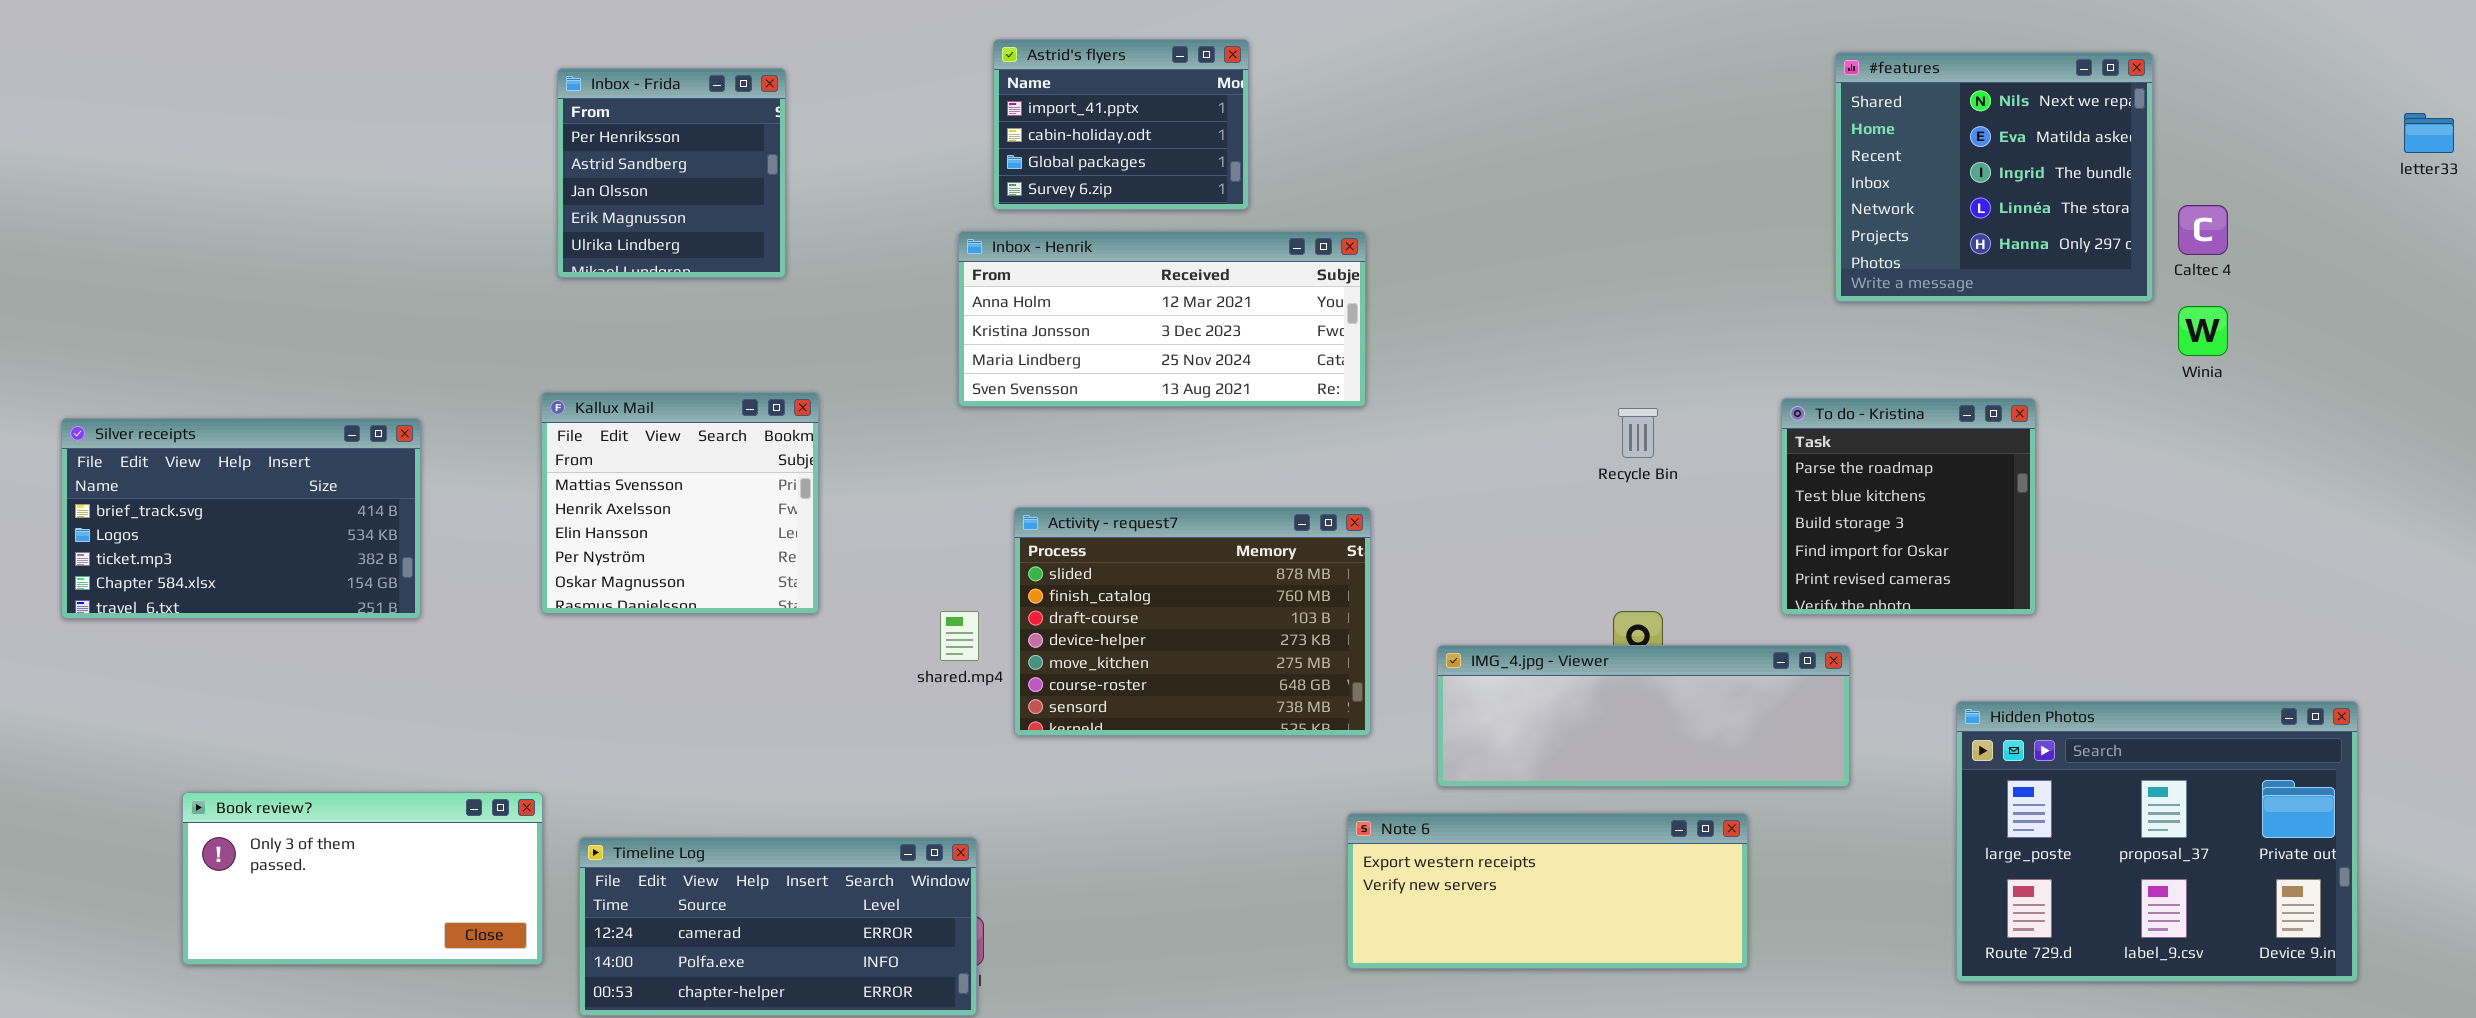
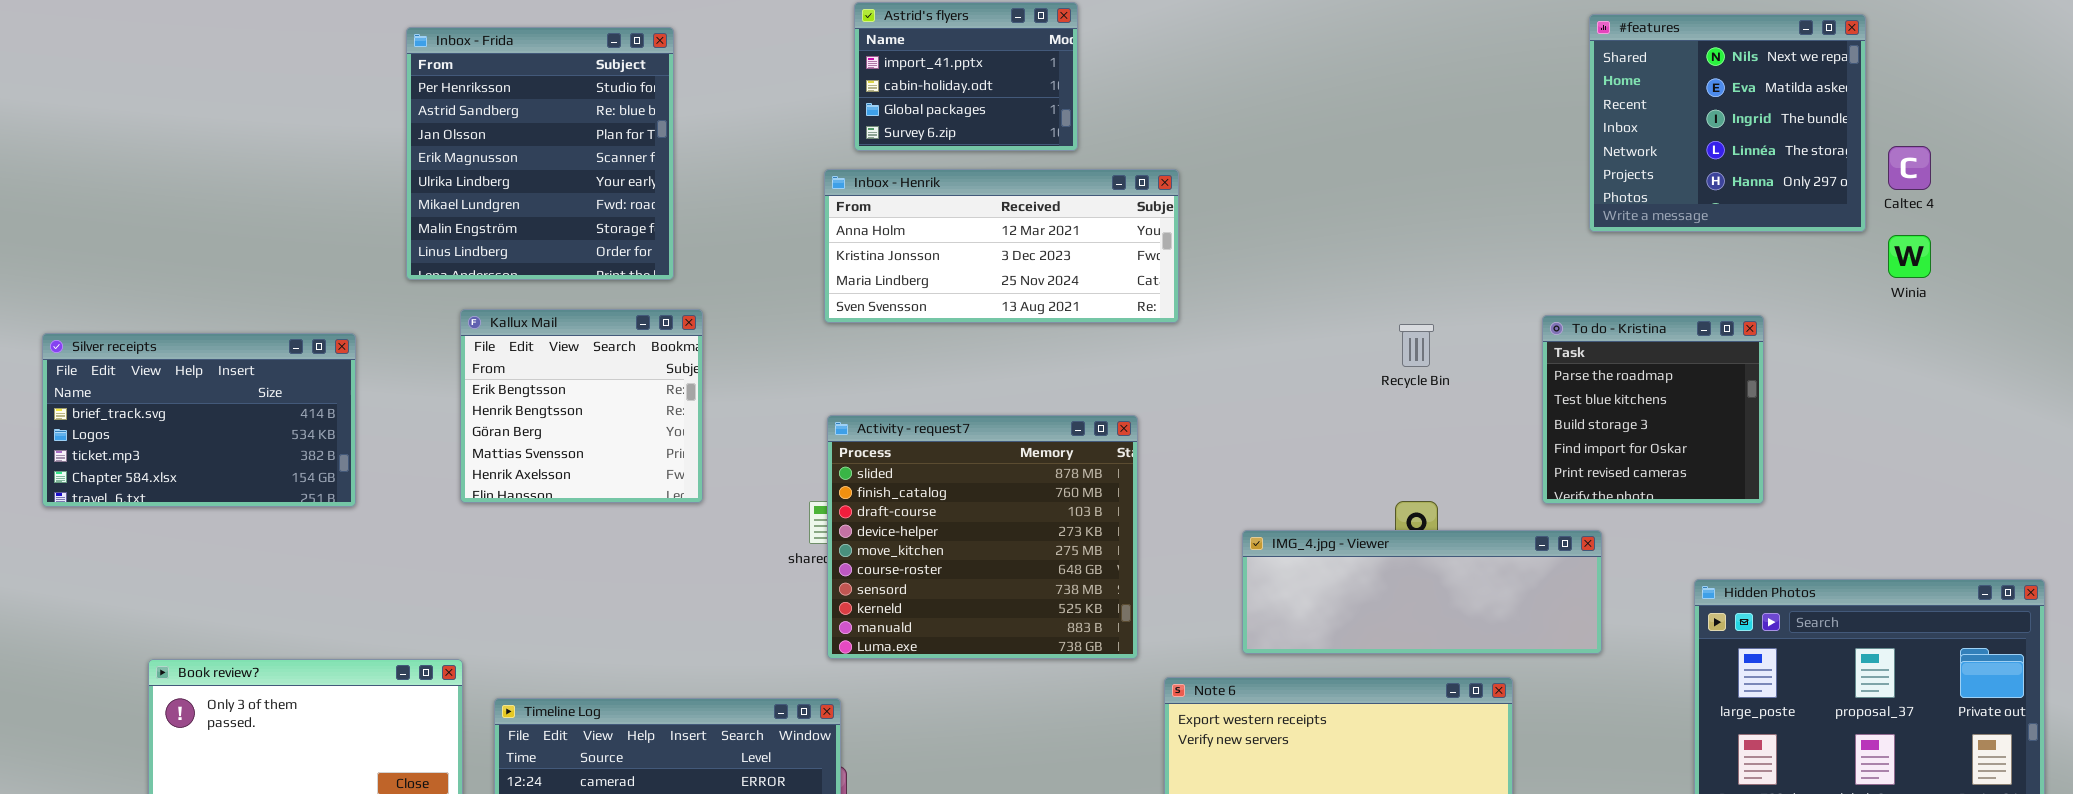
Inbox - Frida: [557,68,786,278] -> [406,27,674,280], resized
Kallux Mail: [541,392,819,614] -> [460,309,703,503], scrolled up 3 rows
Activity - request7: [1014,507,1371,736] -> [827,415,1138,659], moved, resized

